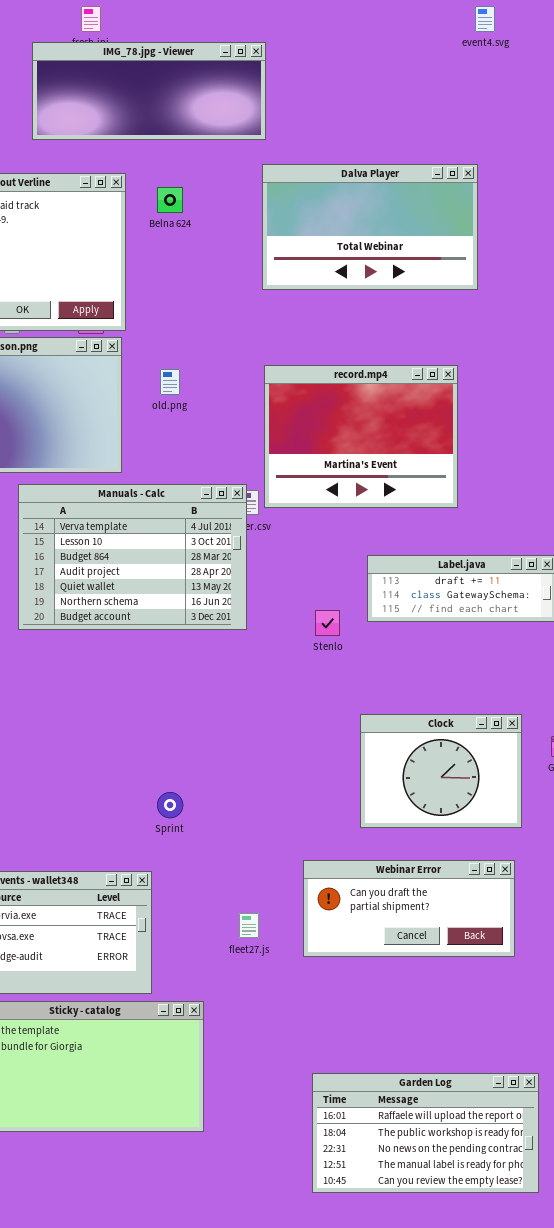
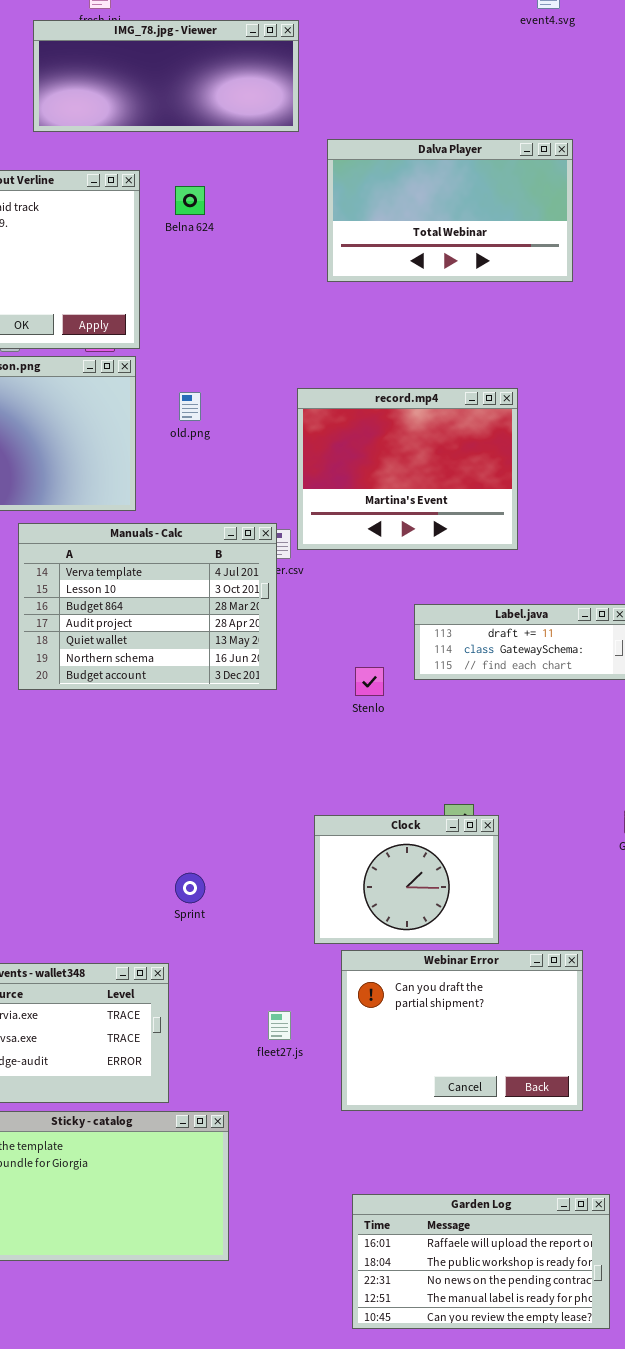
Dalva Player: [262,164,478,290] -> [327,139,573,282], moved
Clock: [360,714,522,828] -> [314,815,499,944], moved
Webinar Error: [303,860,515,957] -> [341,950,583,1111], resized

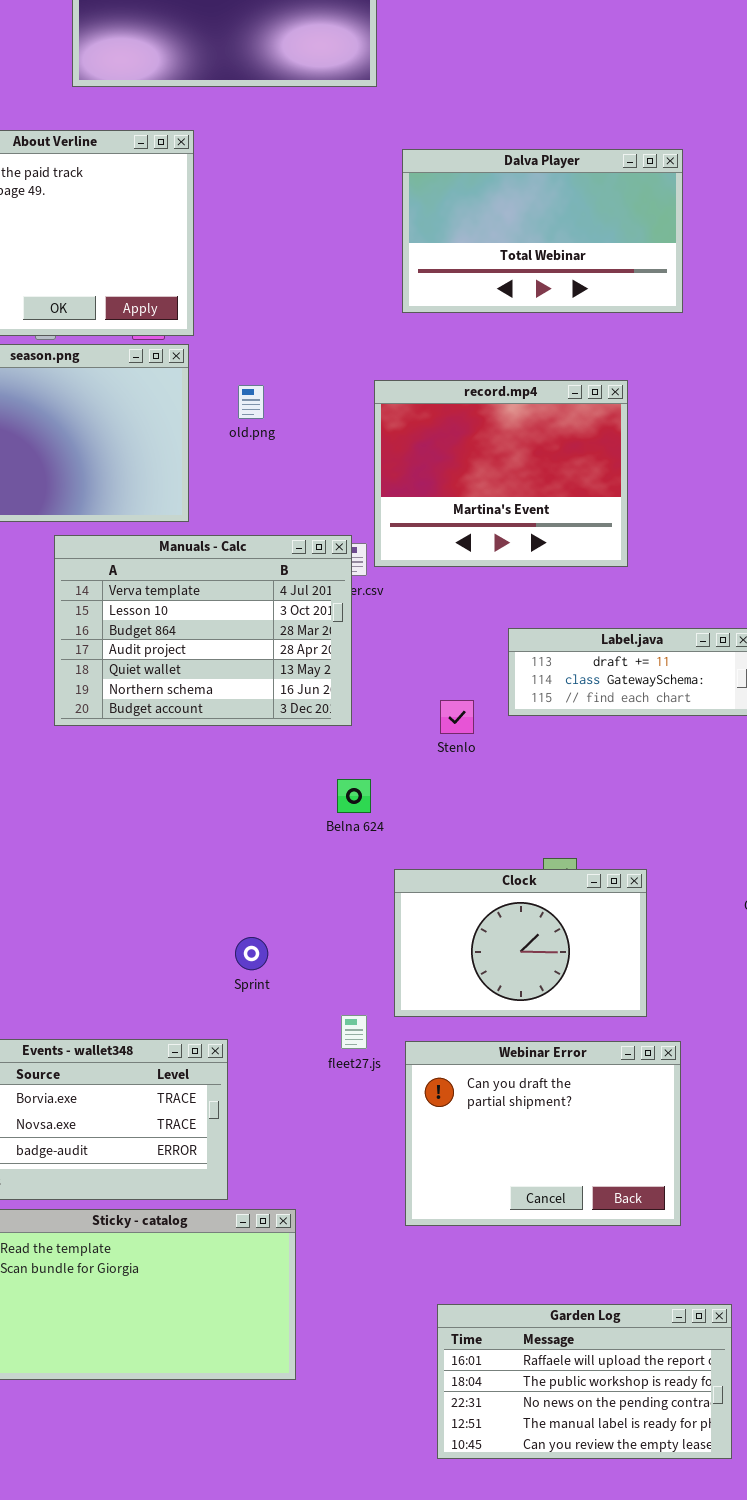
Dalva Player: [327,139,573,282] -> [402,149,683,313], moved
Belna 624: [175,186,205,215] -> [337,779,371,813], moved
Clock: [314,815,499,944] -> [394,869,647,1017], resized
Webinar Error: [341,950,583,1111] -> [405,1041,681,1226], moved
fleet27.js: [268,1011,291,1040] -> [341,1015,367,1049], moved

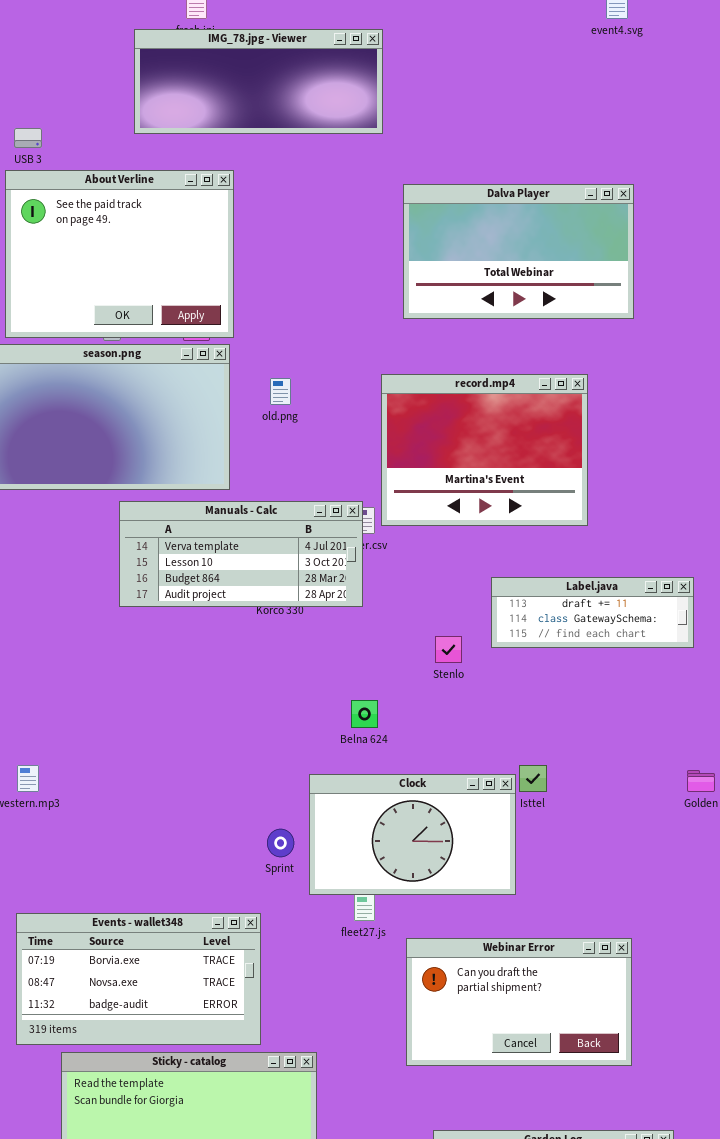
Manuals - Calc: [54,535,352,726] -> [119,501,363,607], resized
Clock: [394,869,647,1017] -> [309,774,516,895], moved
Webinar Error: [405,1041,681,1226] -> [406,938,632,1066], resized

